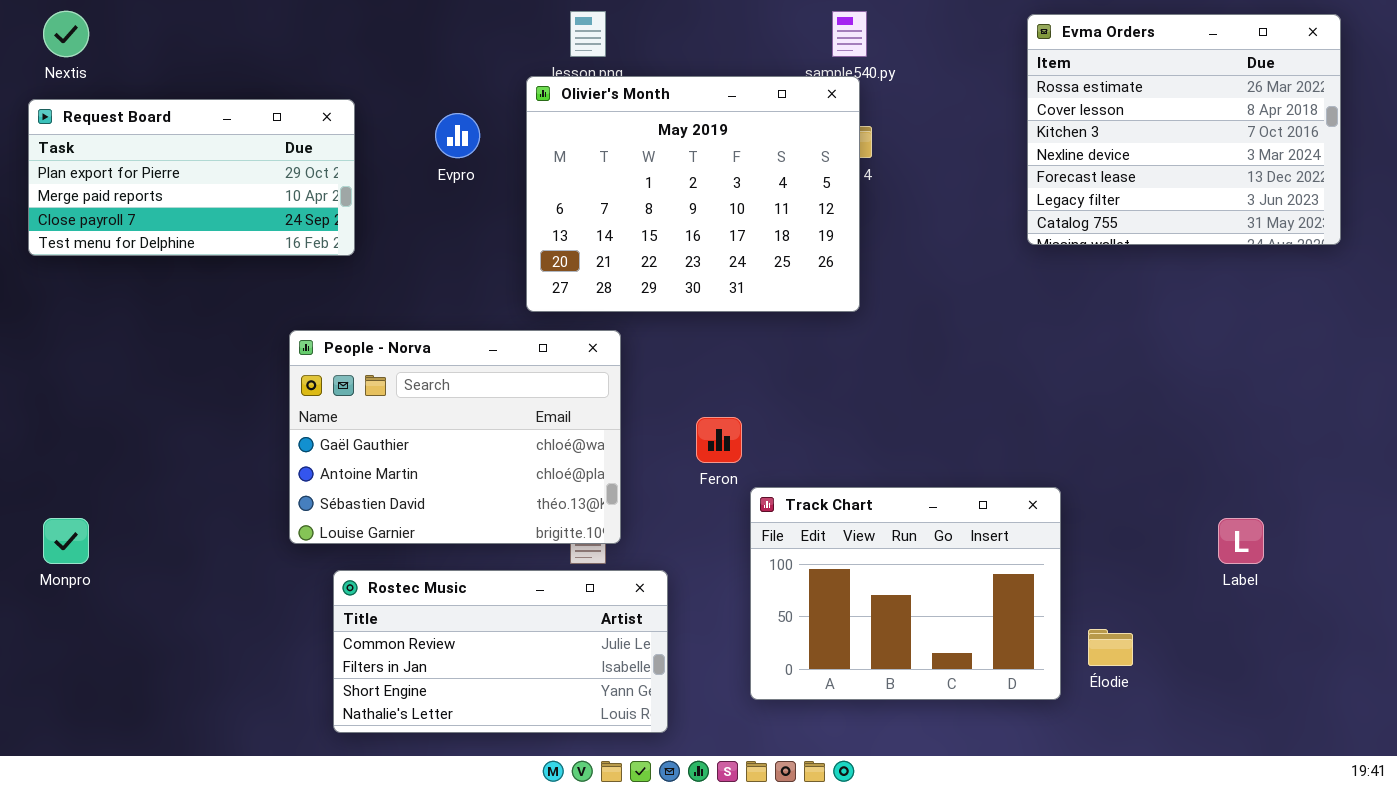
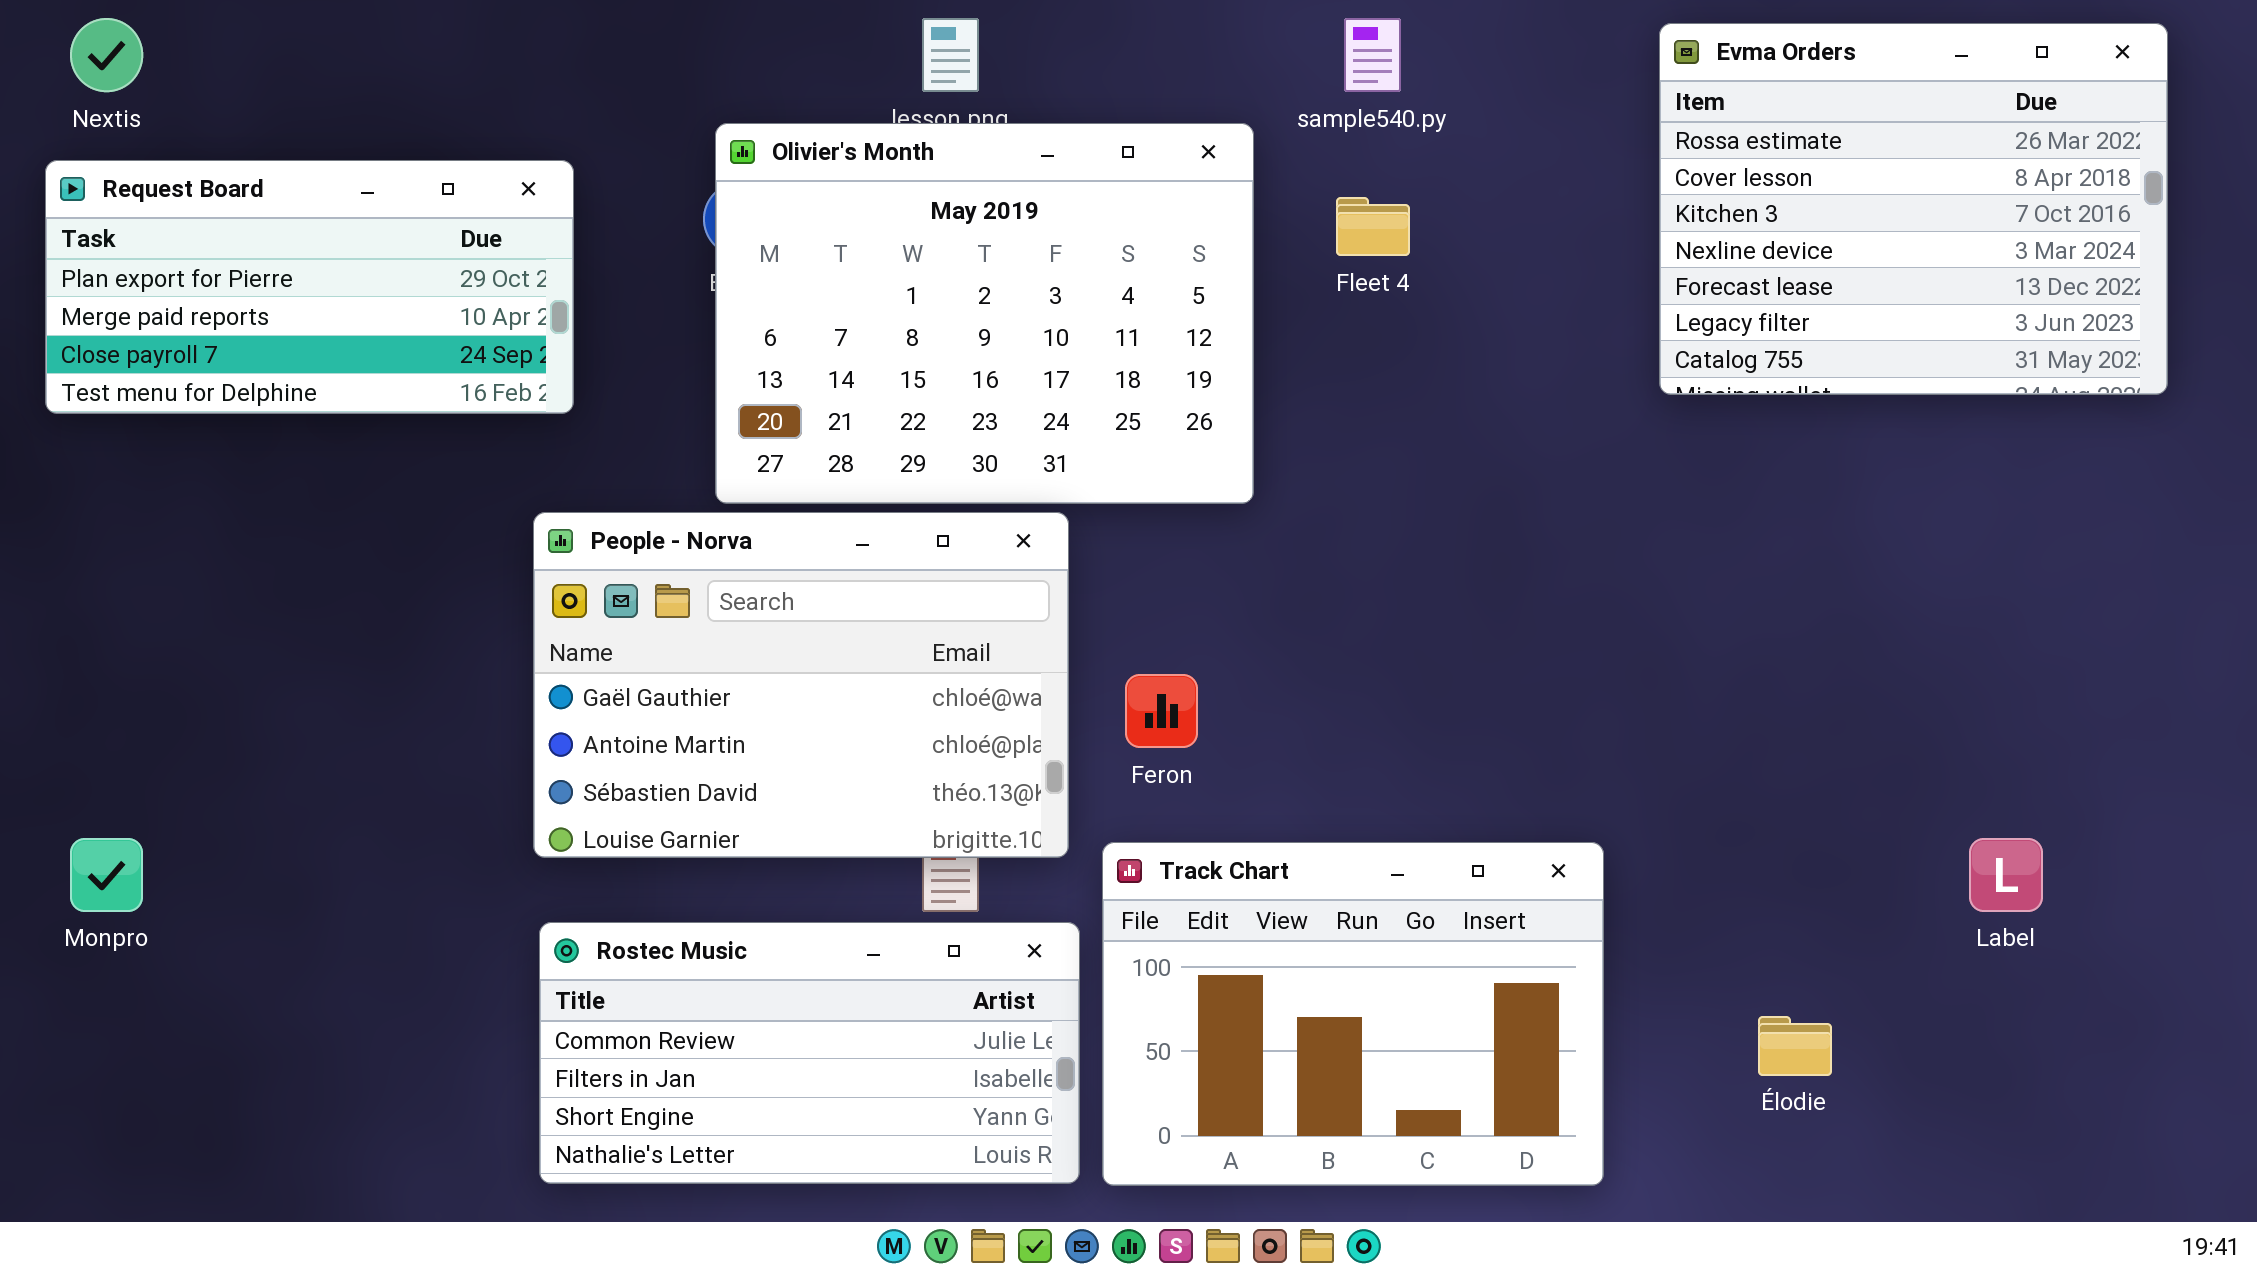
Olivier's Month: [526,76,860,312] -> [715,123,1254,504], moved
People - Norva: [289,330,621,544] -> [533,512,1069,858], moved
Track Chart: [750,487,1061,700] -> [1102,842,1604,1186], moved

